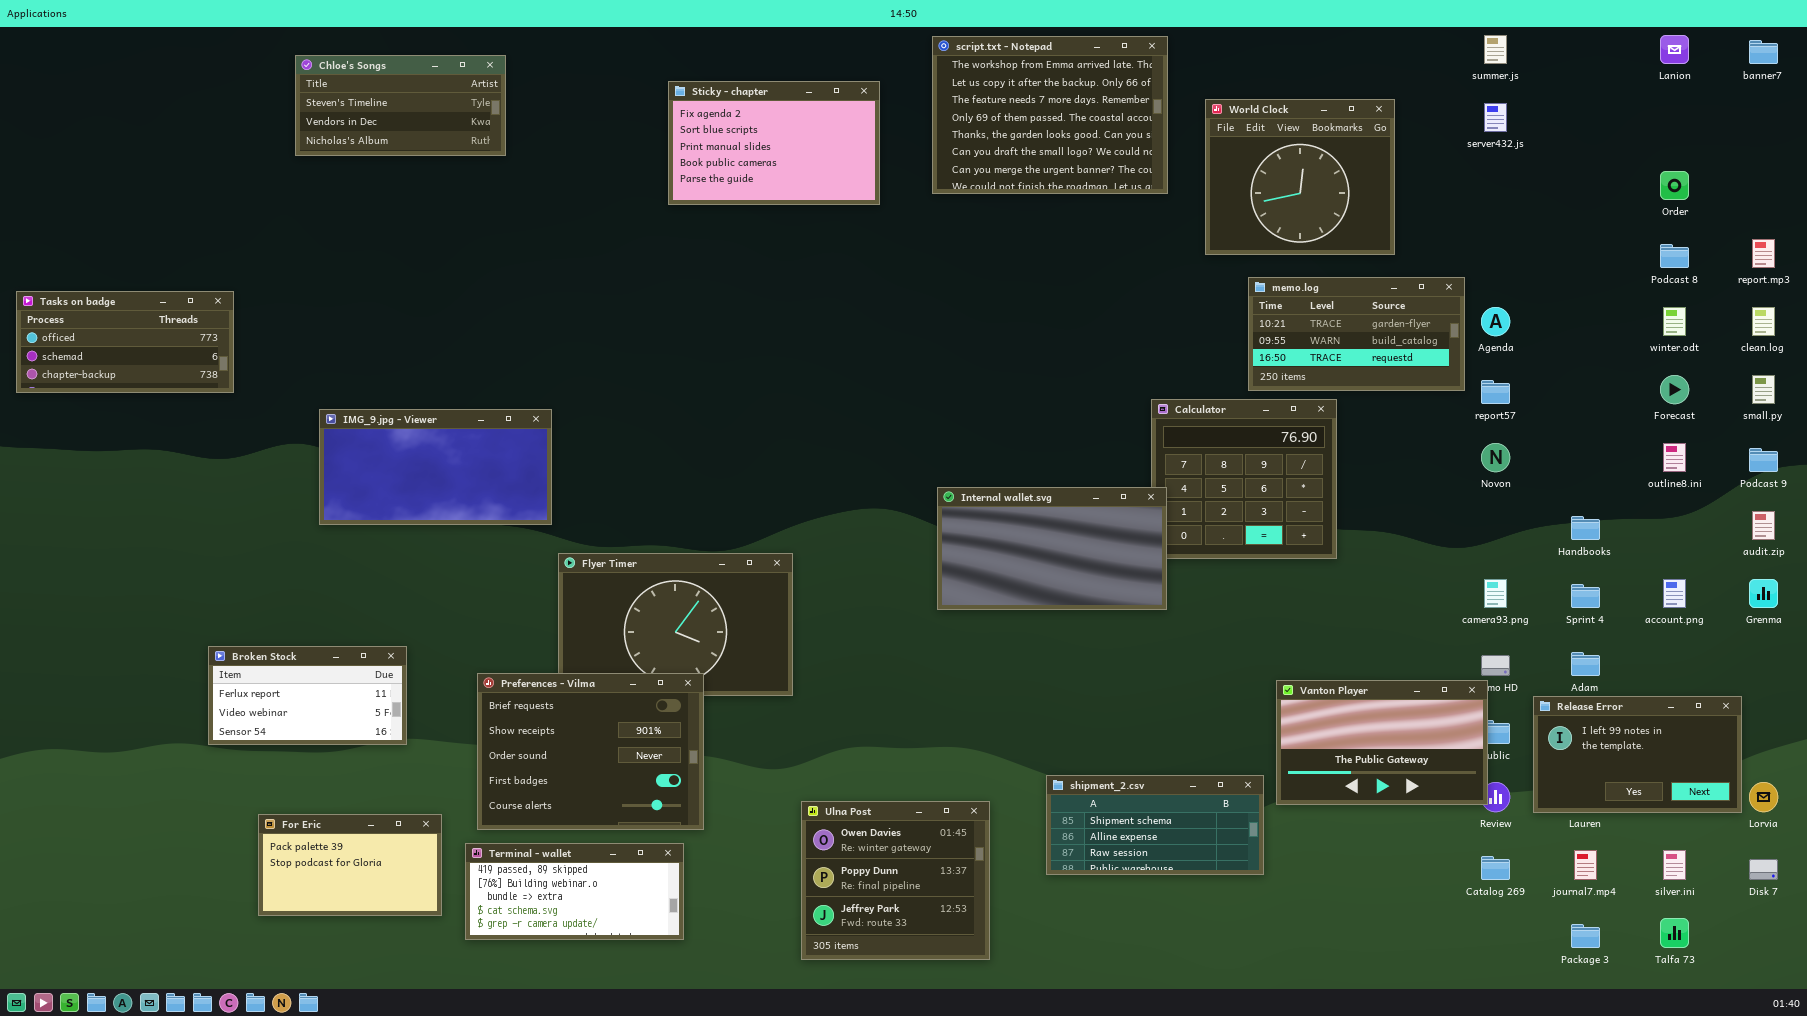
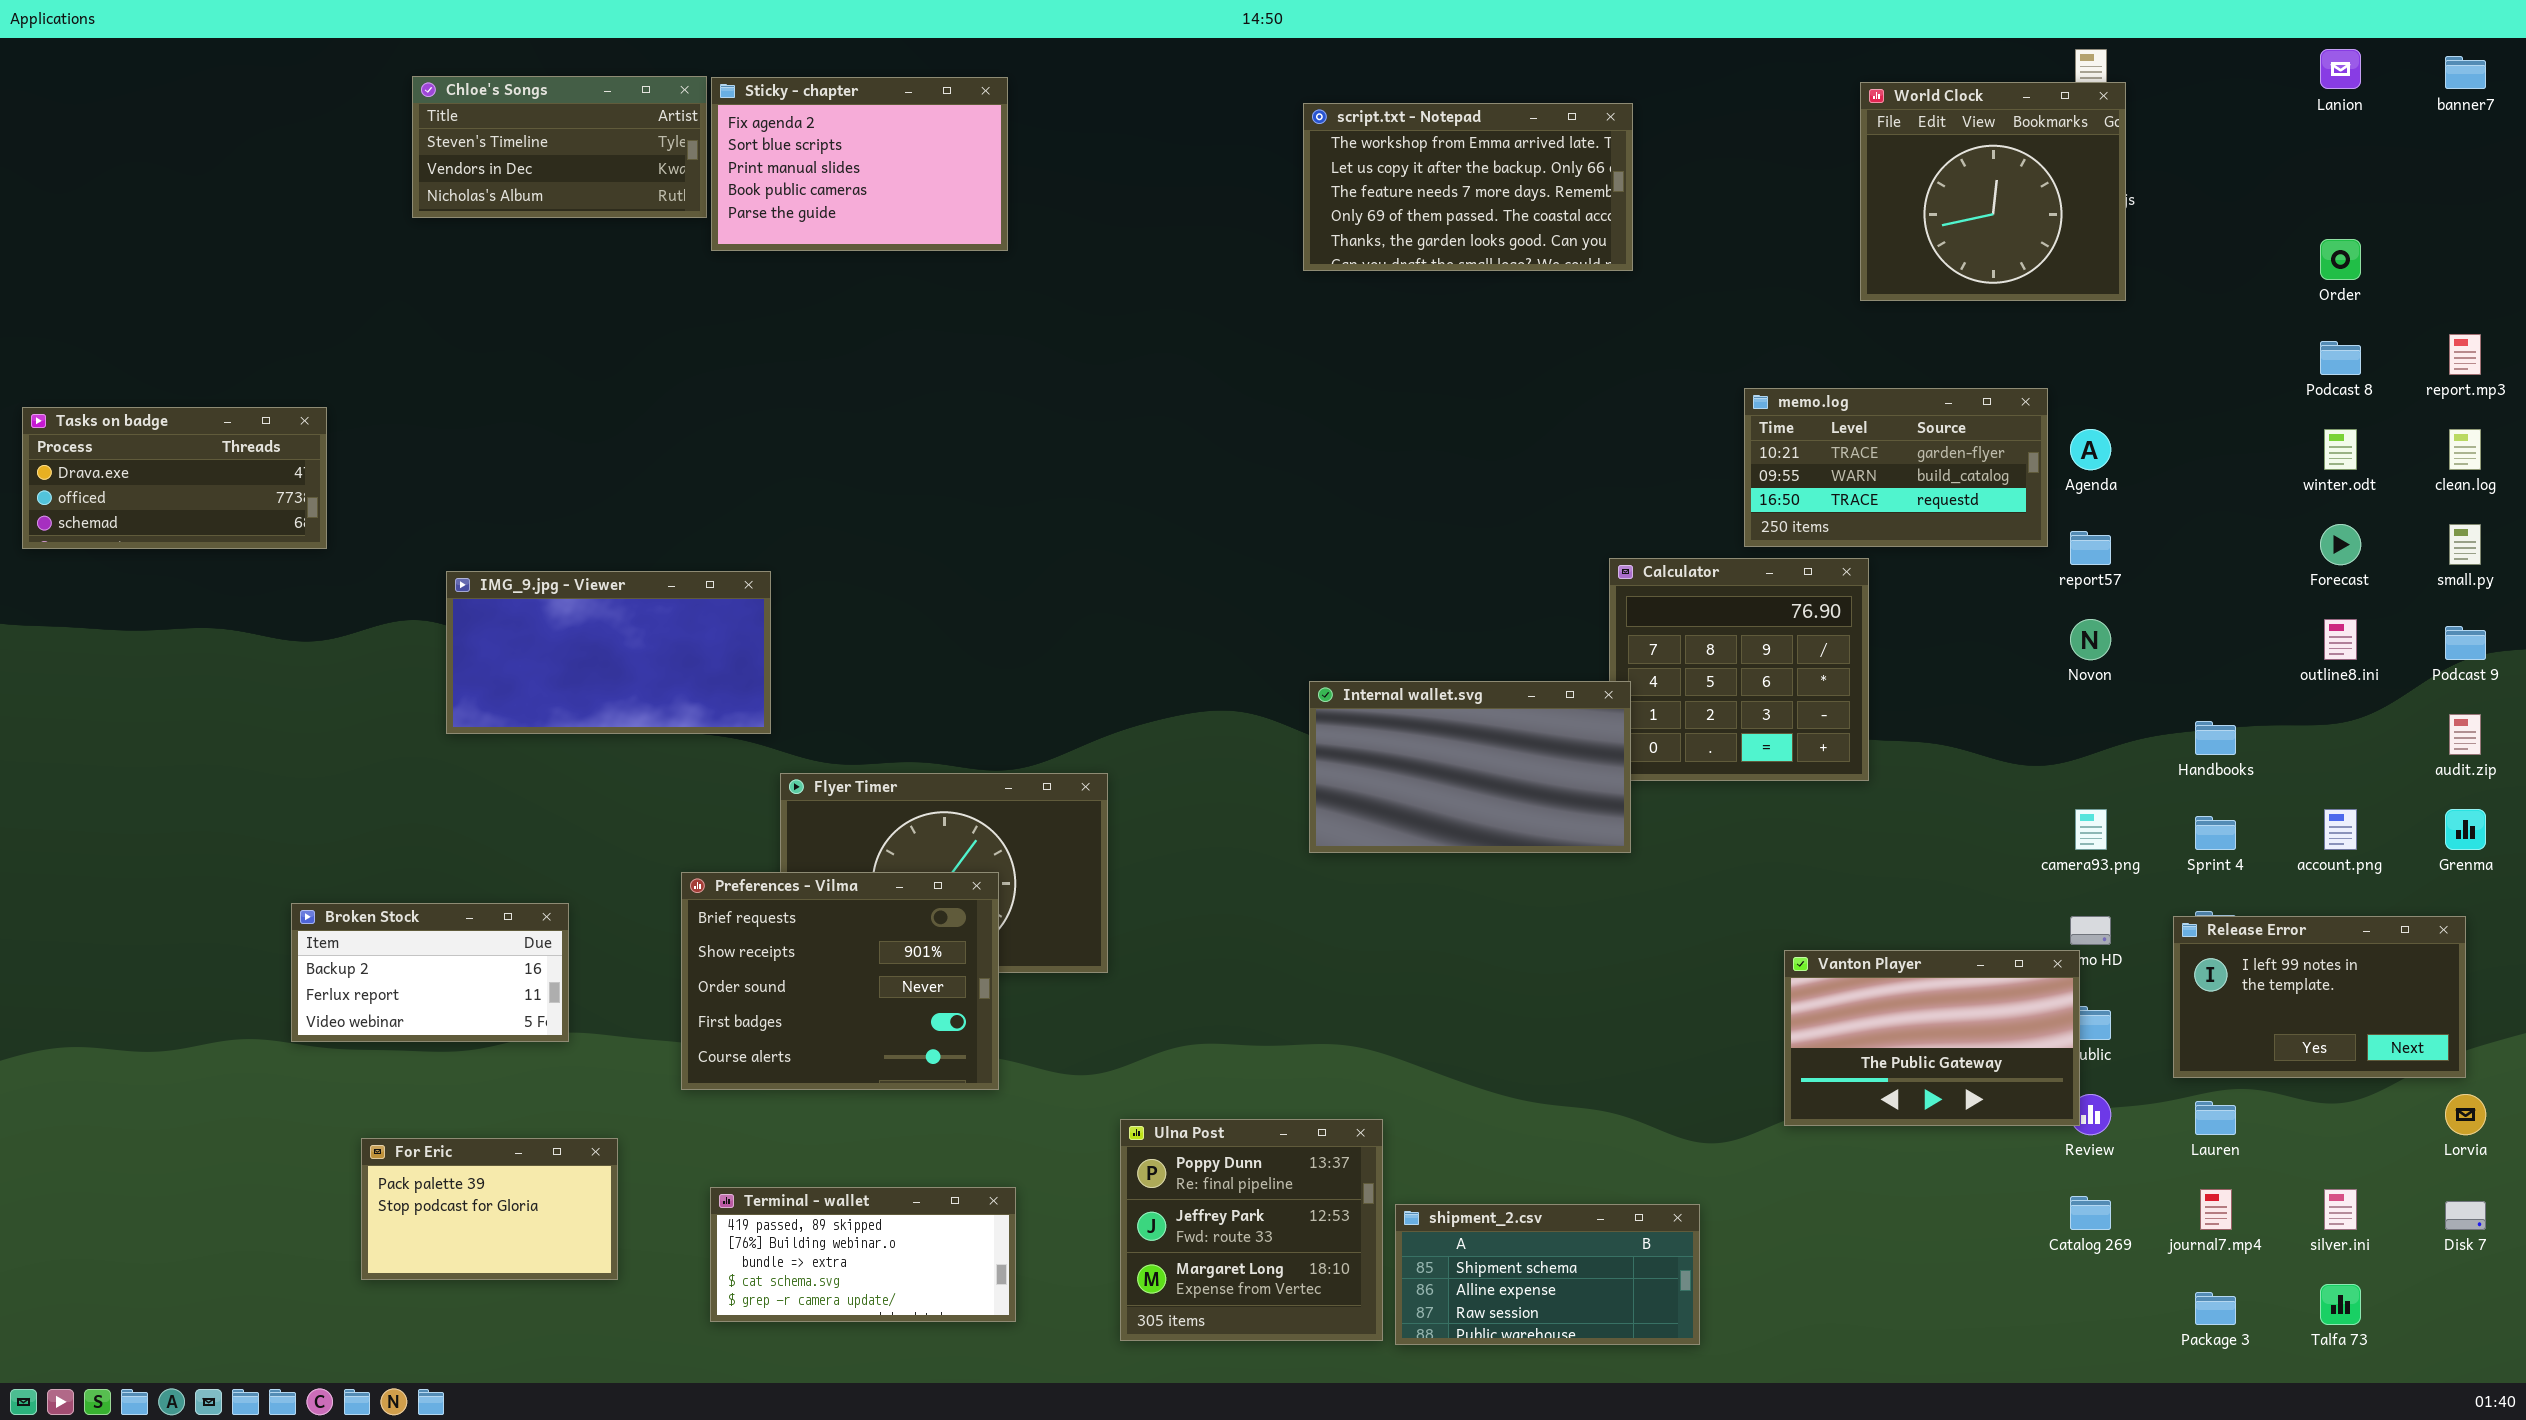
script.txt - Notepad: [932,36,1168,194] -> [1303,103,1633,271], resized
Sticky - chapter: [668,81,880,205] -> [711,77,1008,251], moved
World Clock: [1205,99,1395,255] -> [1860,82,2126,301], moved
Tasks on badge: [16,291,234,393] -> [22,407,327,549], scrolled up 1 row
Broken Stock: [208,646,407,745] -> [291,903,569,1042], scrolled up 1 row
Preferences - Vilma: [477,673,704,830] -> [681,872,999,1090], moved
Release Error: [1533,696,1742,813] -> [2173,916,2466,1078], moved
shipment_2.csv: [1046,775,1264,875] -> [1395,1204,1700,1345], moved
Ulna Post: [801,801,990,960] -> [1120,1119,1383,1341], scrolled down 1 row
Terminal - wallet: [465,843,684,940] -> [710,1187,1016,1322], moved

